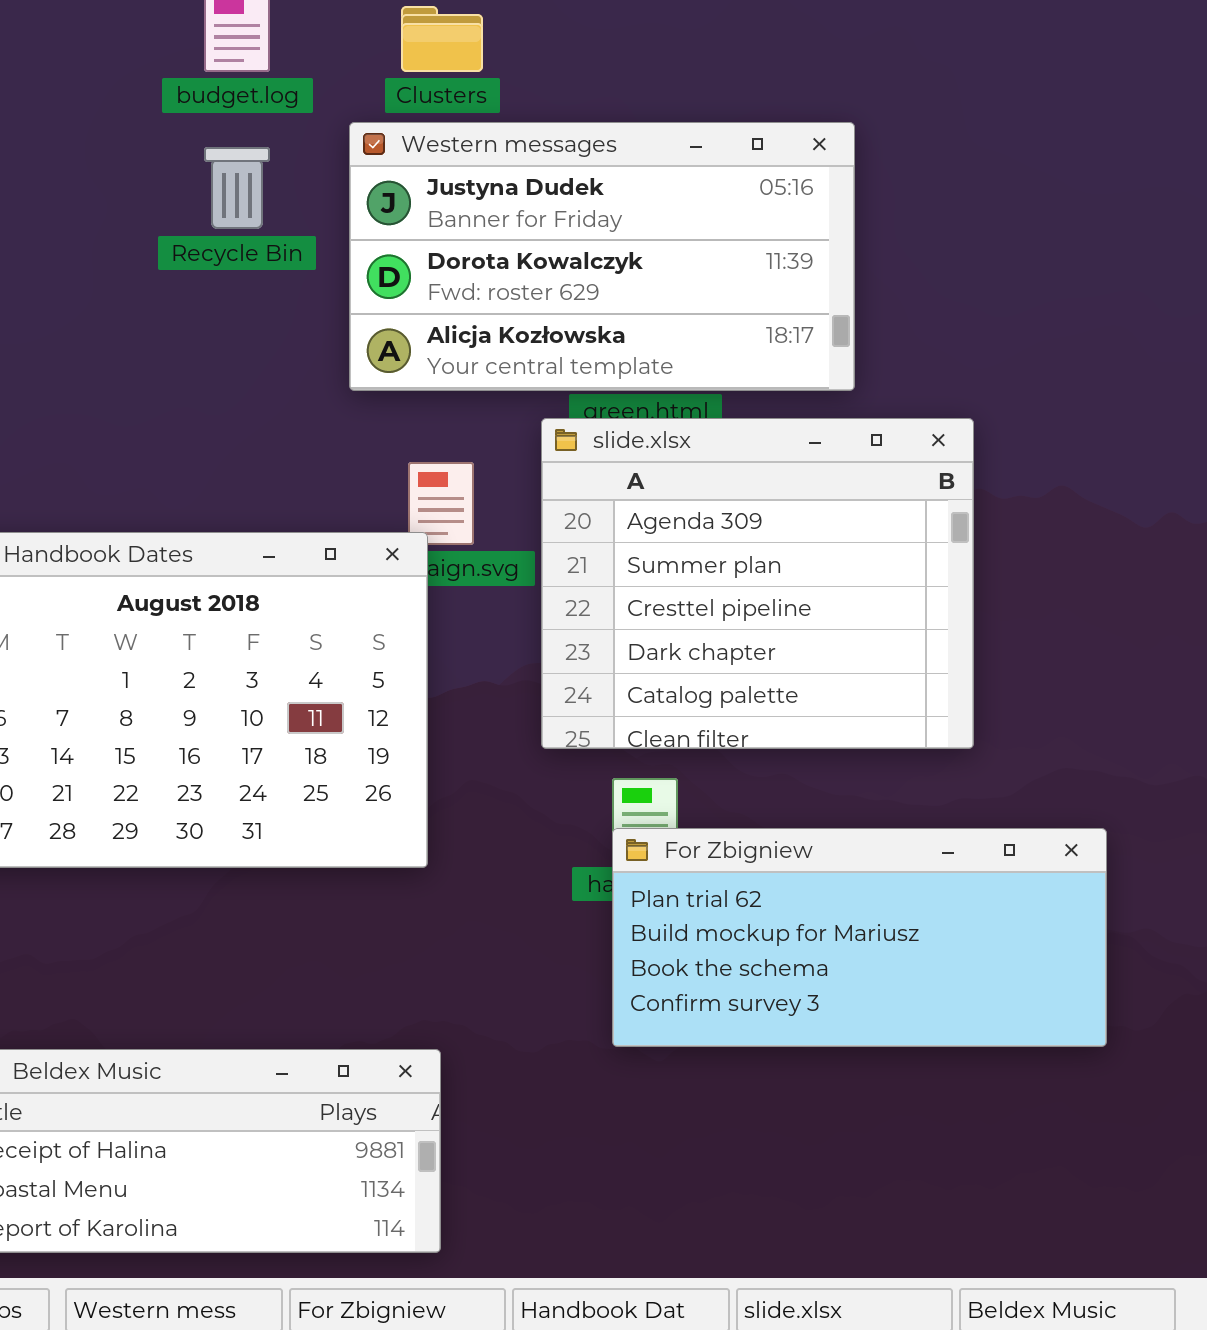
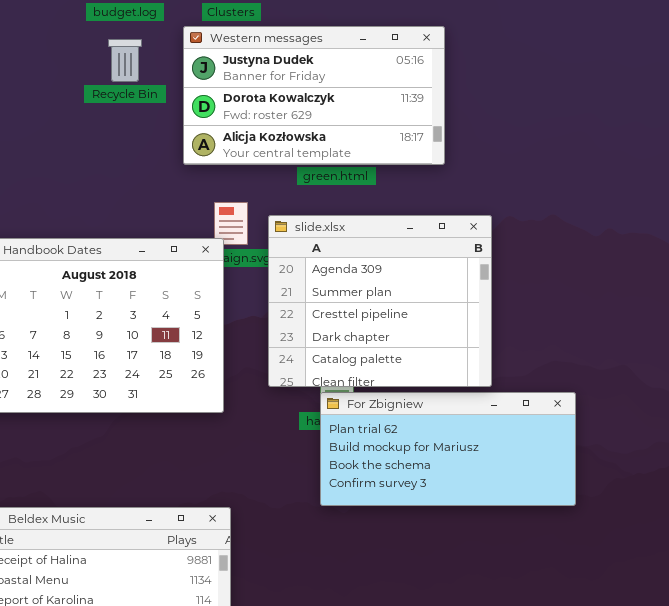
slide.xlsx: [541,418,974,749] -> [268,215,492,387], moved

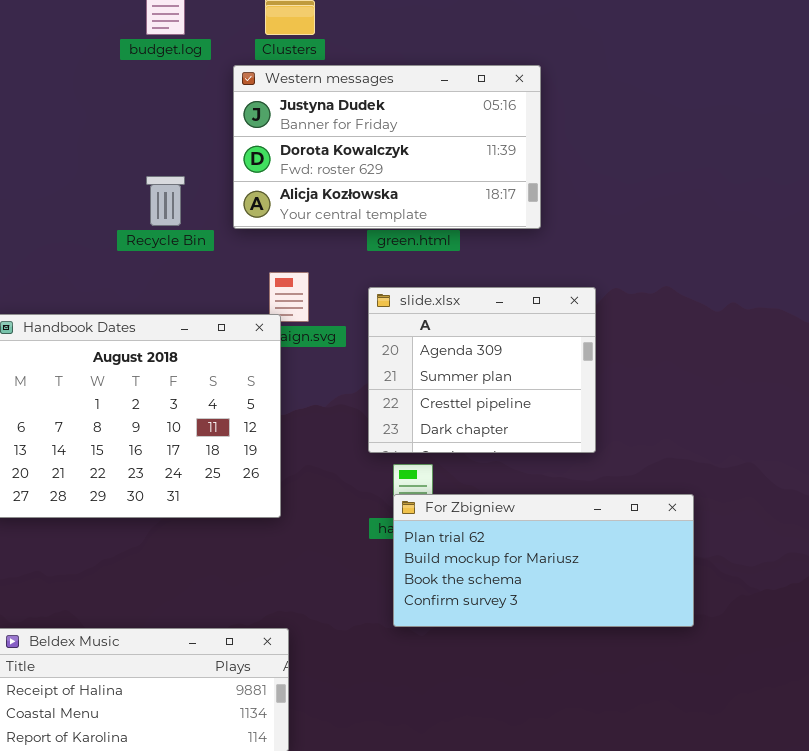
Recycle Bin: [108,39,142,82] -> [146,176,185,226], moved
slide.xlsx: [268,215,492,387] -> [368,287,596,453], resized

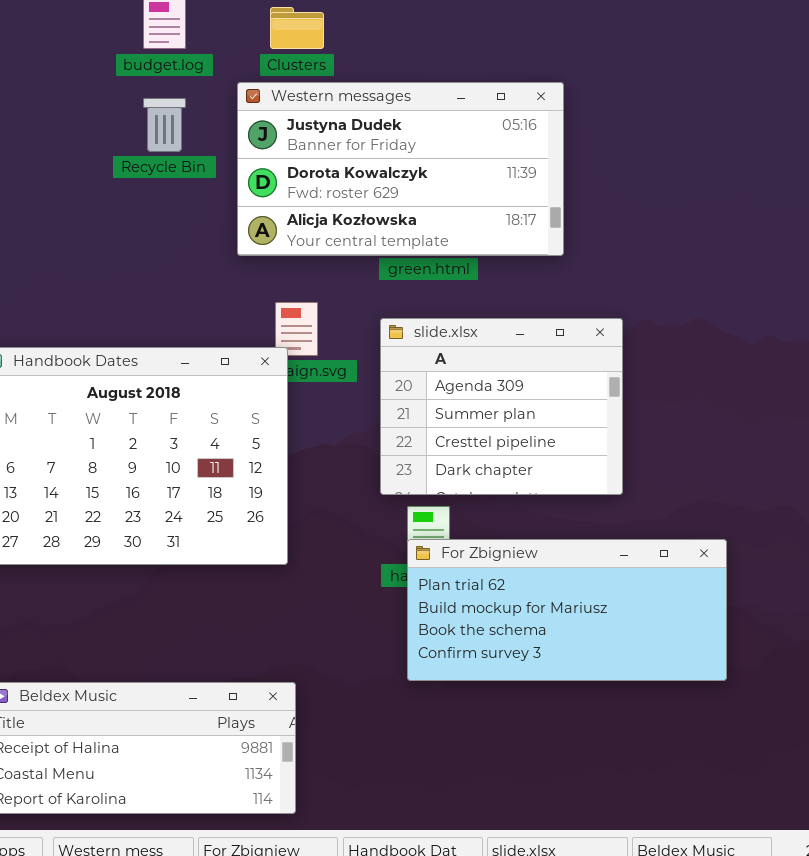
Recycle Bin: [146,176,185,226] -> [143,98,186,152], moved

